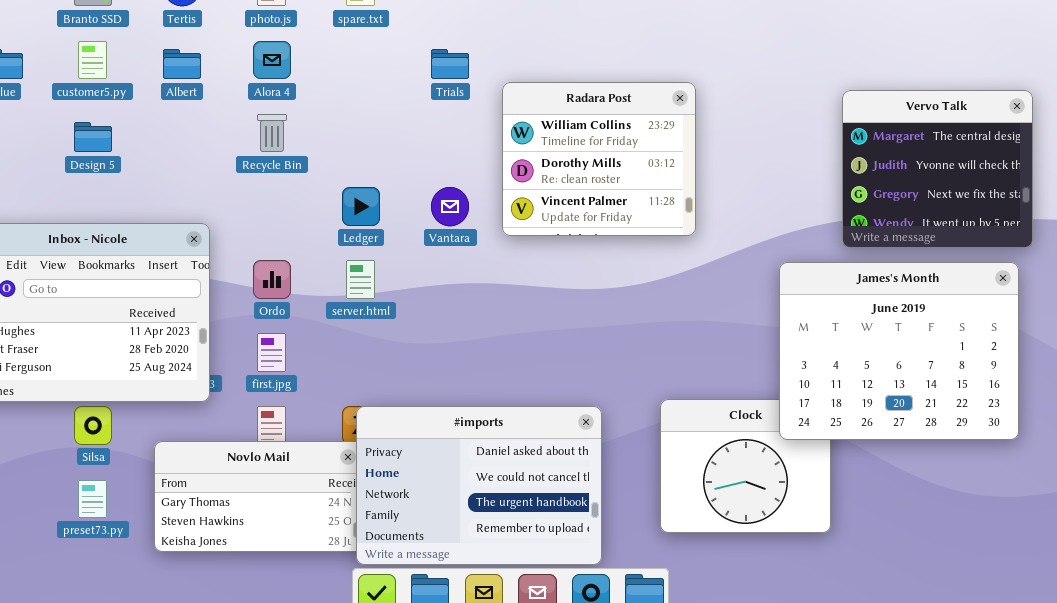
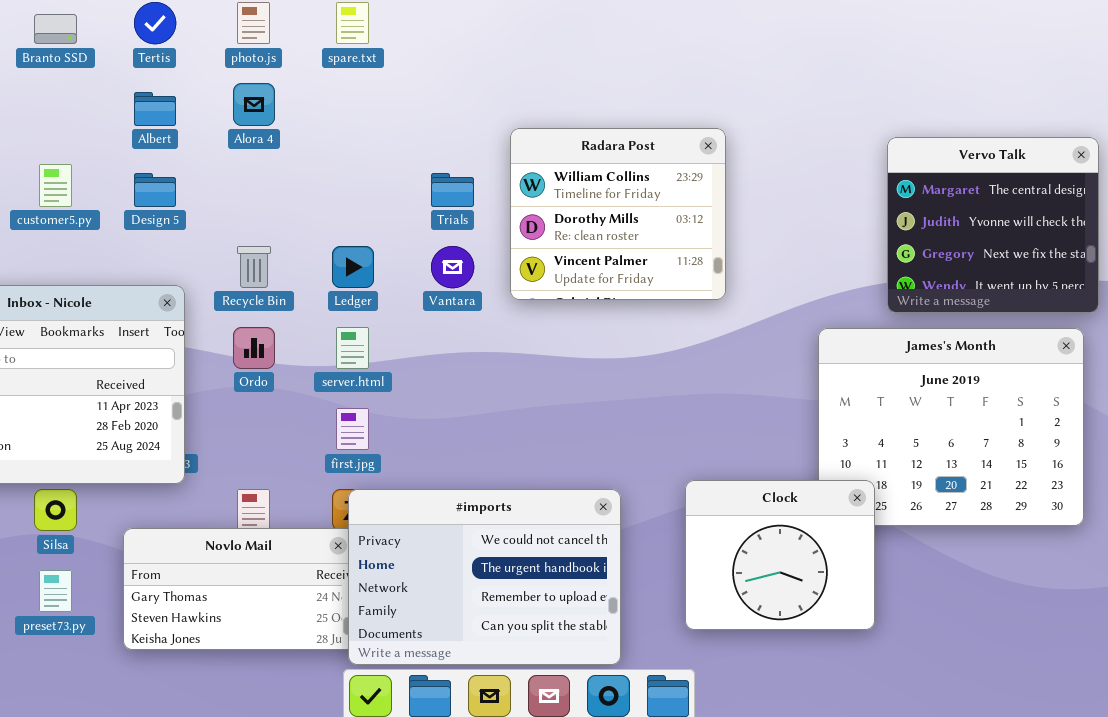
customer5.py: [78,41,107,79] -> [39,164,72,207], moved
Trials: [431,49,469,79] -> [431,173,474,207], moved
Recycle Bin: [257,114,287,152] -> [237,246,271,288], moved
Design 5: [74,122,112,152] -> [134,173,176,207], moved
first.jpg: [257,333,286,372] -> [336,408,369,450], moved
Clock: [660,399,831,533] -> [685,480,875,630], raised
#imports: [356,406,602,565] -> [348,489,621,665], scrolled down 1 row

